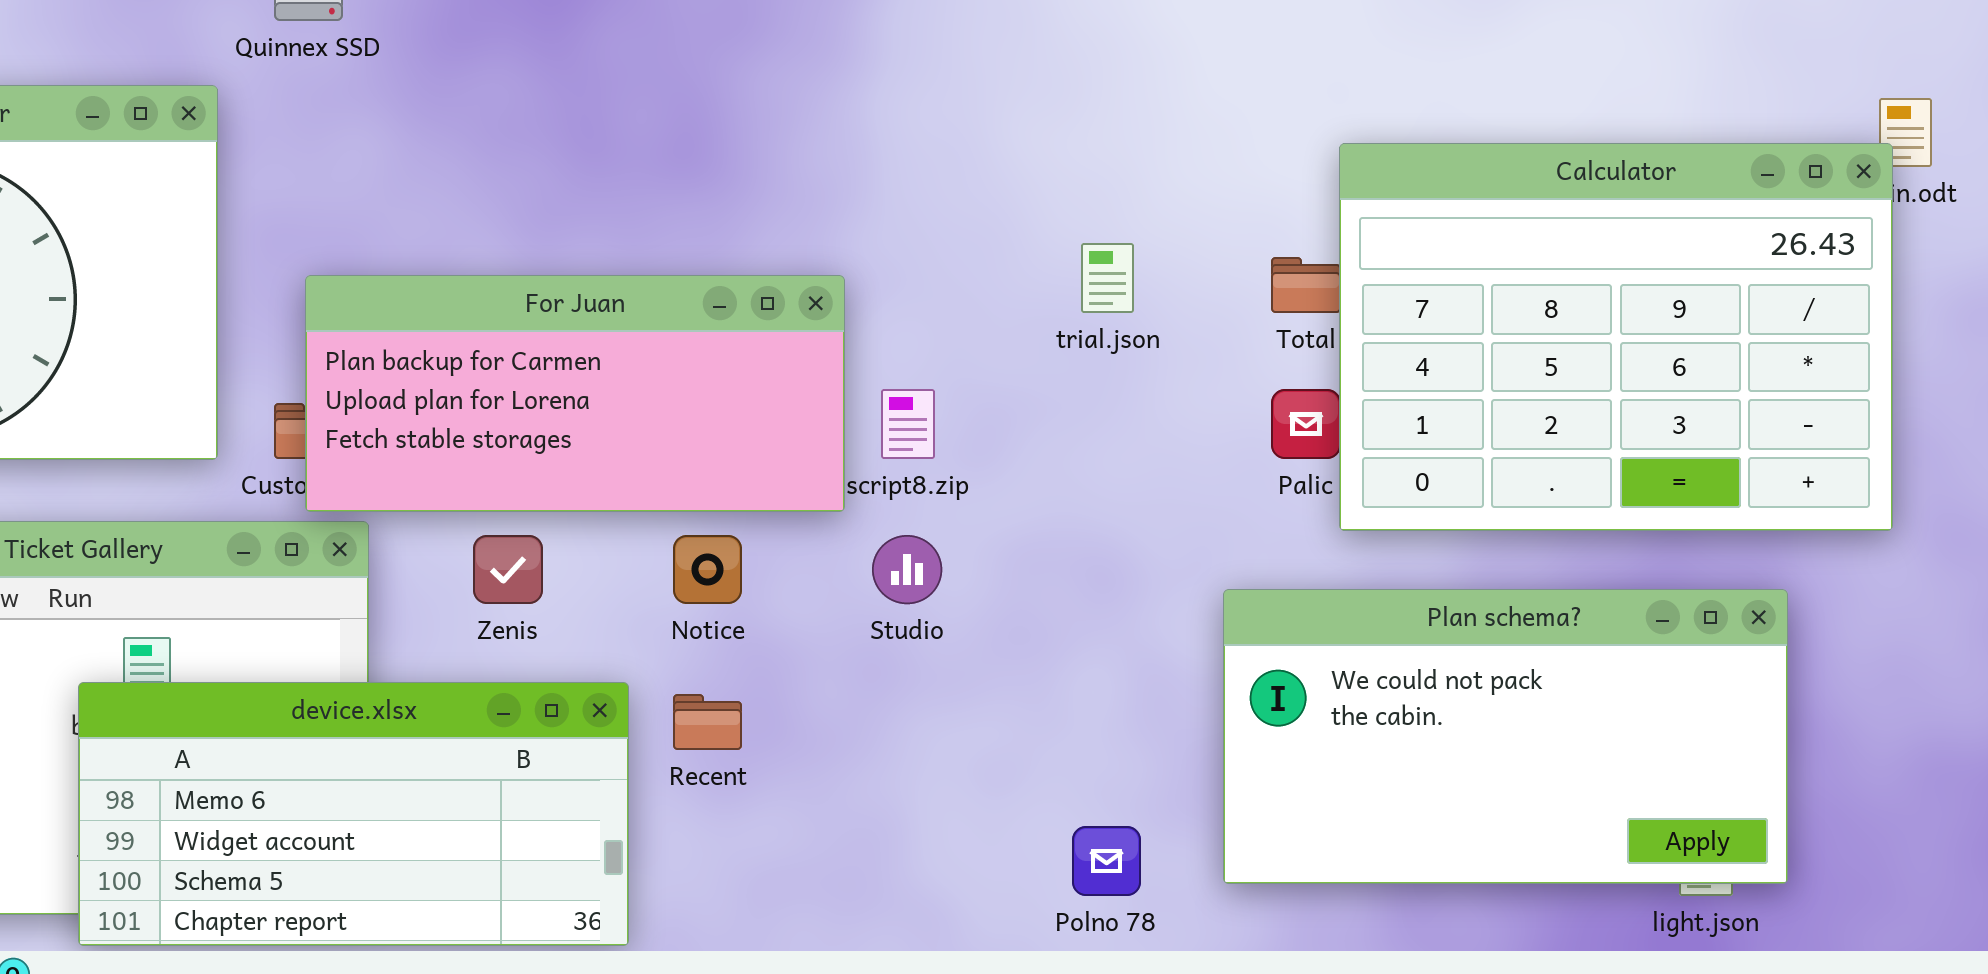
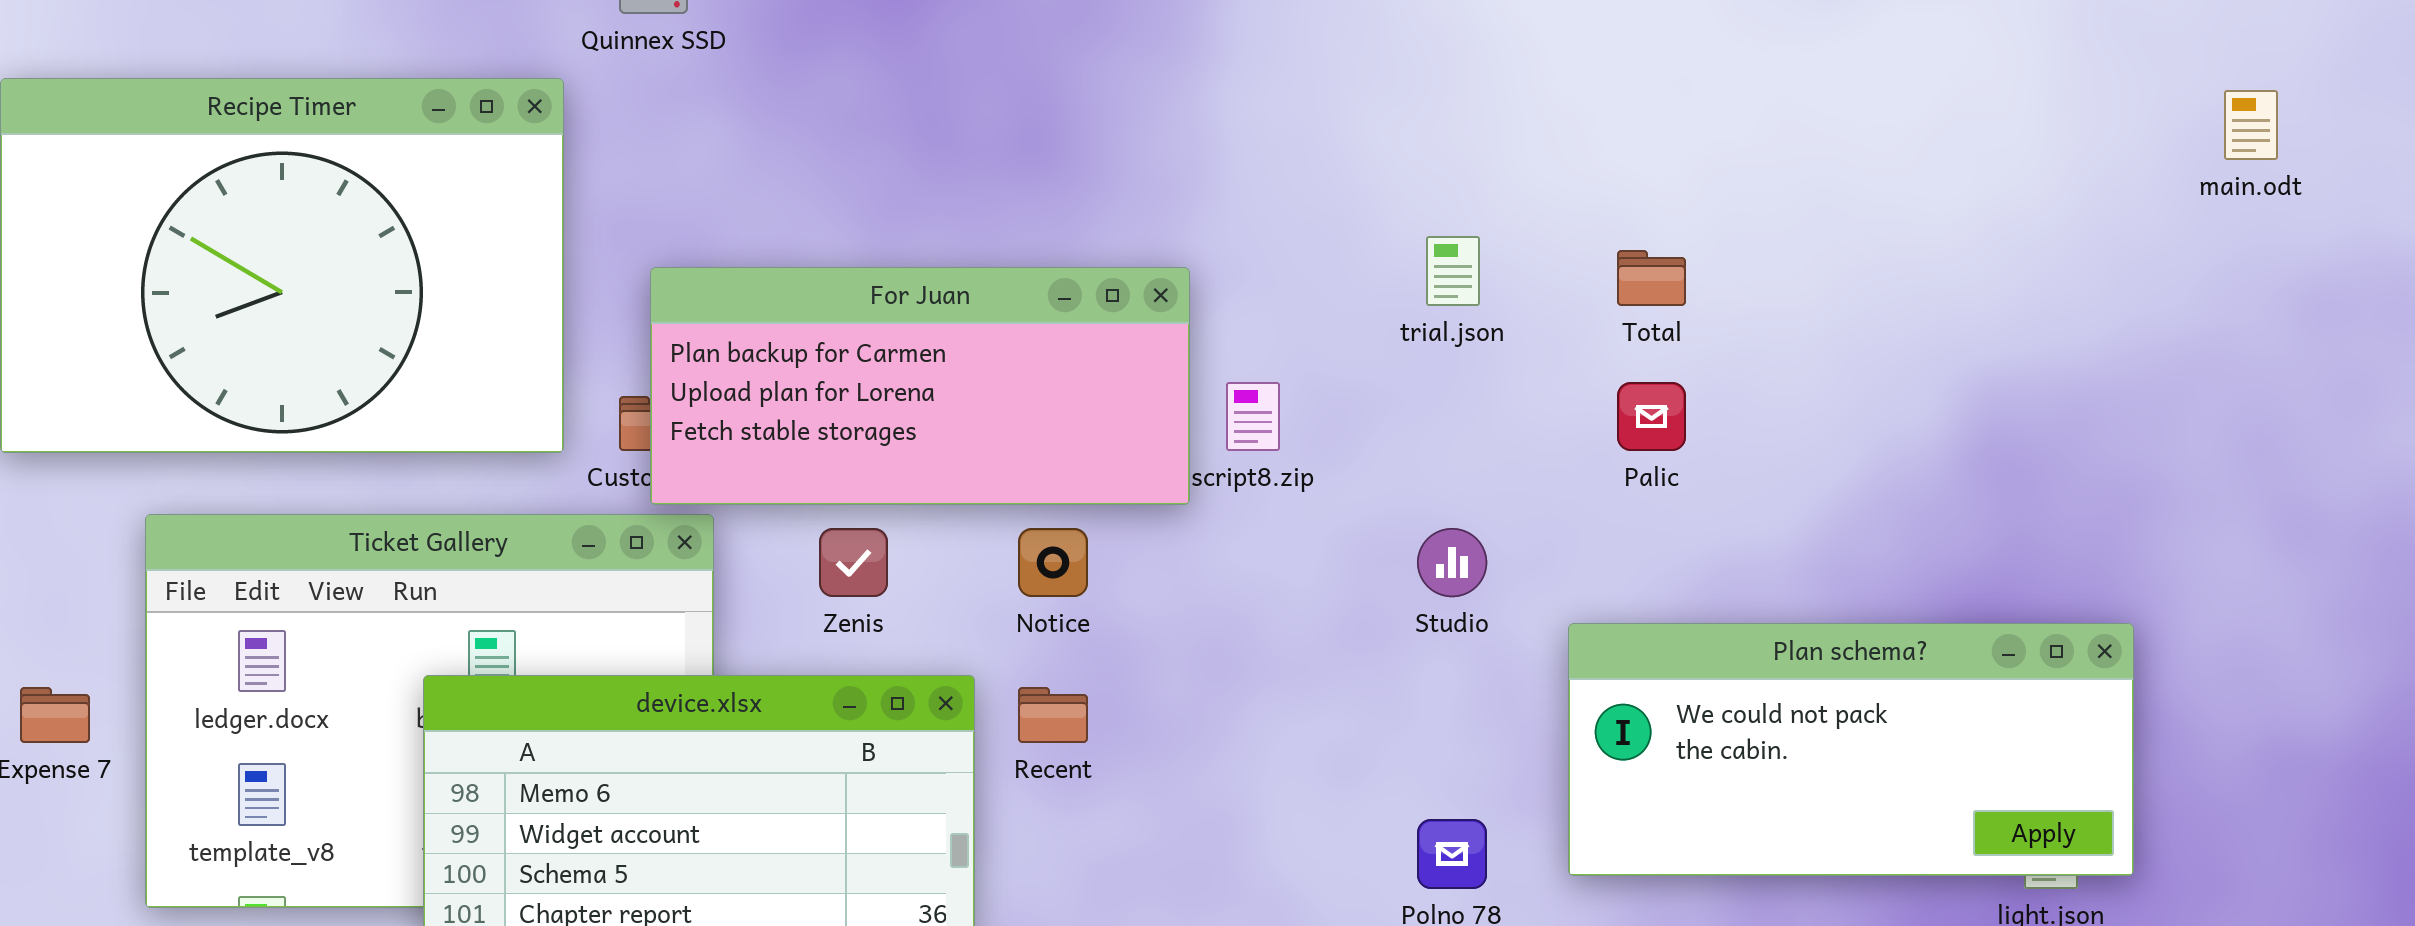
Calculator: [1339,143,1893,531] -> none, closed
Studio: [872,535,942,604] -> [1417,528,1487,597], moved
Plan schema?: [1223,589,1788,884] -> [1568,623,2134,876], resized

